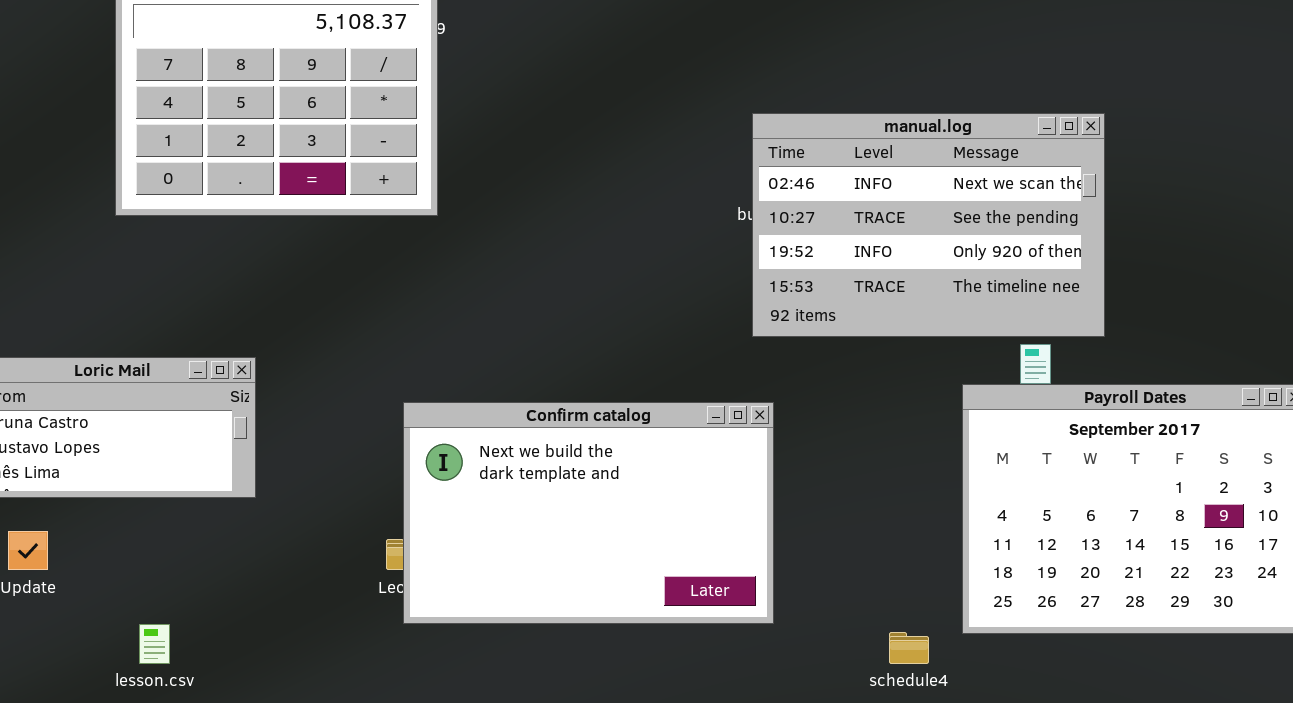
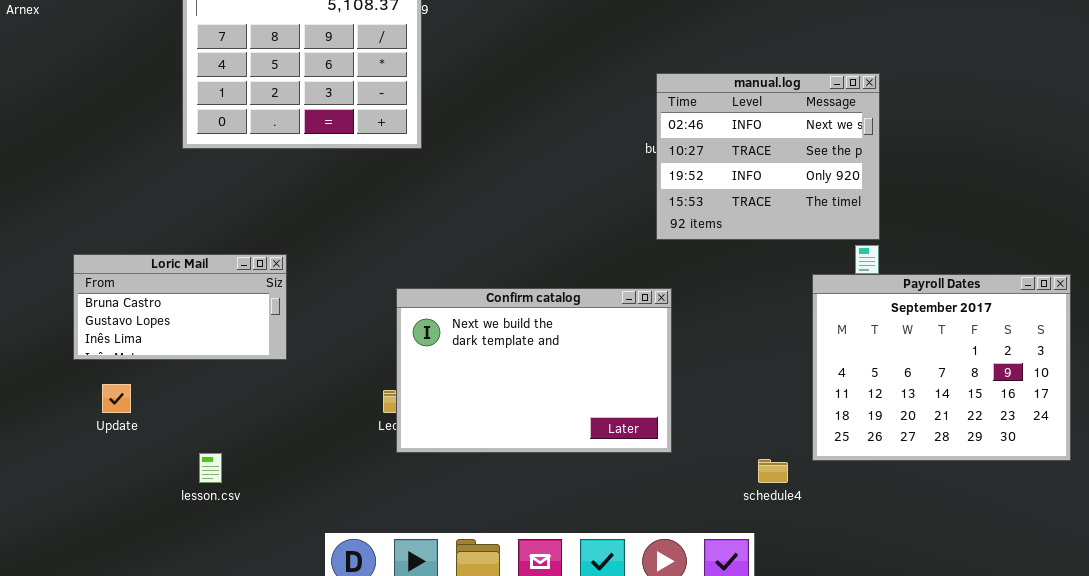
manual.log: [752,113,1105,337] -> [656,73,880,240], resized

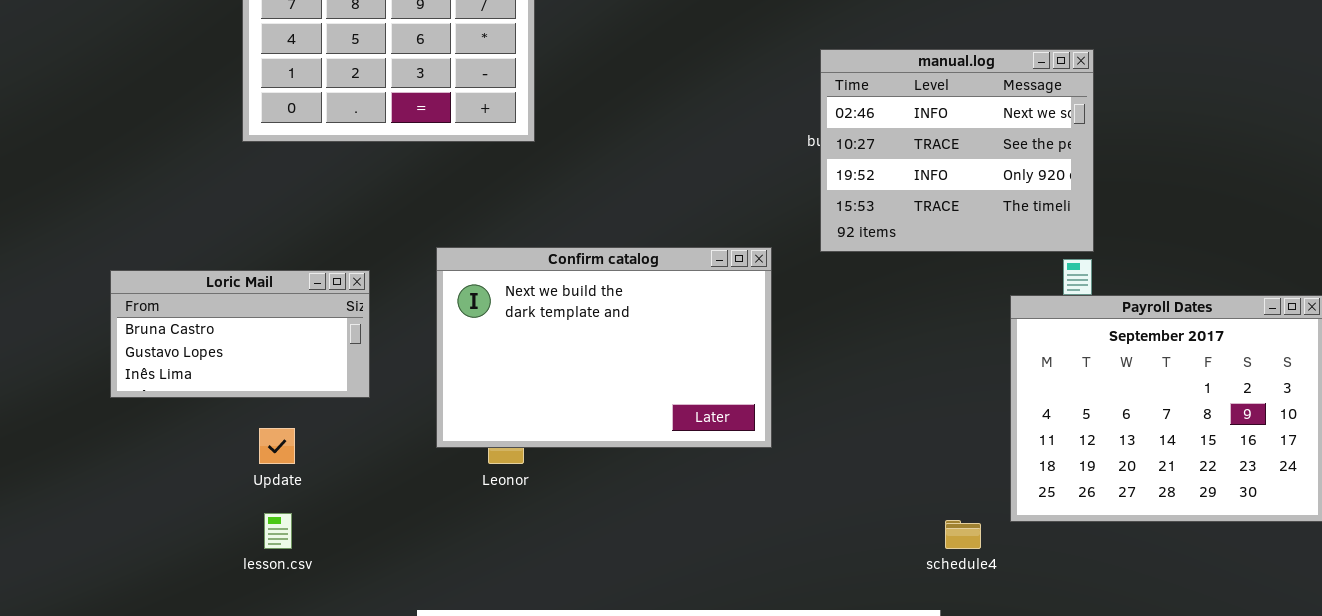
Confirm catalog: [396,288,672,453] -> [436,247,772,448], moved
Update: [102,384,131,413] -> [259,428,295,464], moved

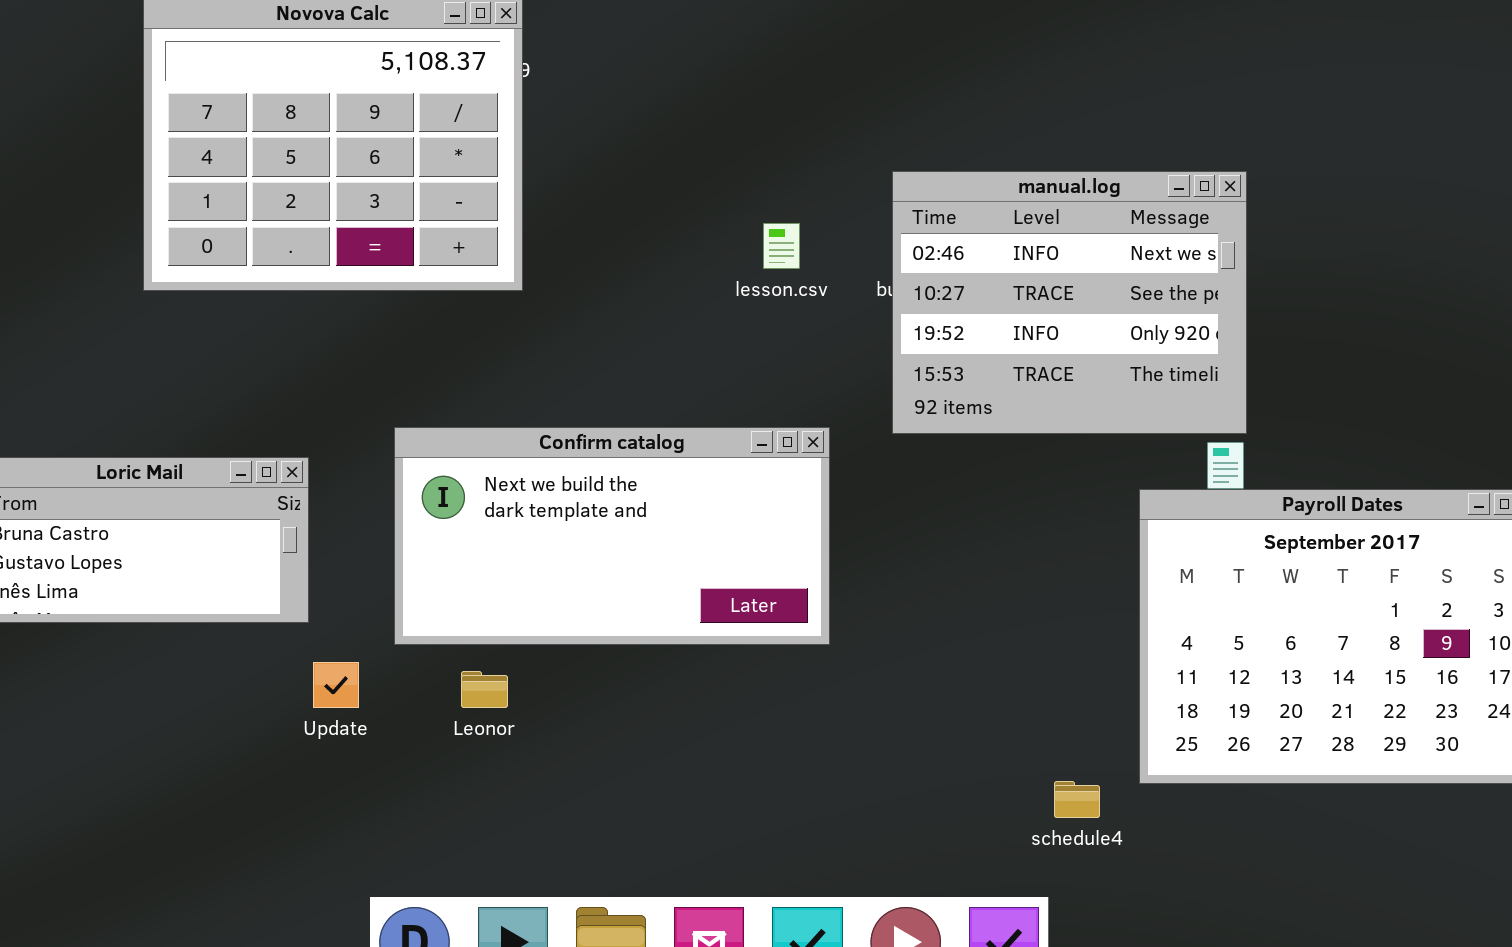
Confirm catalog: [436,247,772,448] -> [394,427,830,645], resized
Update: [259,428,295,464] -> [313,662,359,708], moved
lesson.csv: [264,513,292,549] -> [763,223,800,269], moved

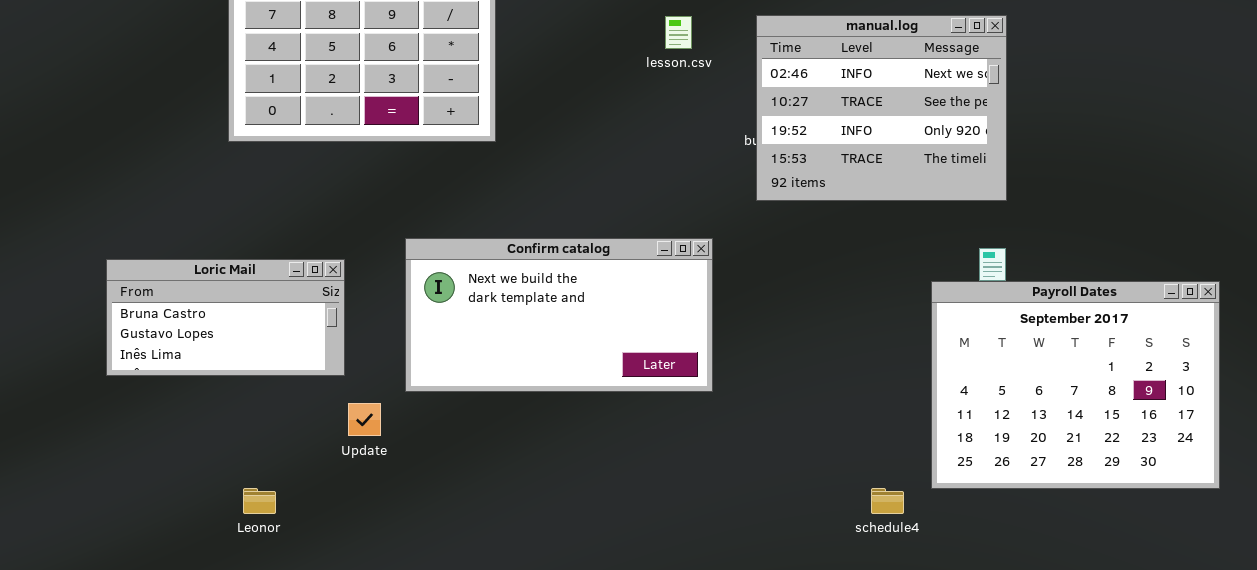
manual.log: [892,171,1247,434] -> [756,15,1007,201], moved
lesson.csv: [763,223,800,269] -> [665,16,692,49], moved
Leonor: [461,671,508,708] -> [243,488,276,514], moved

